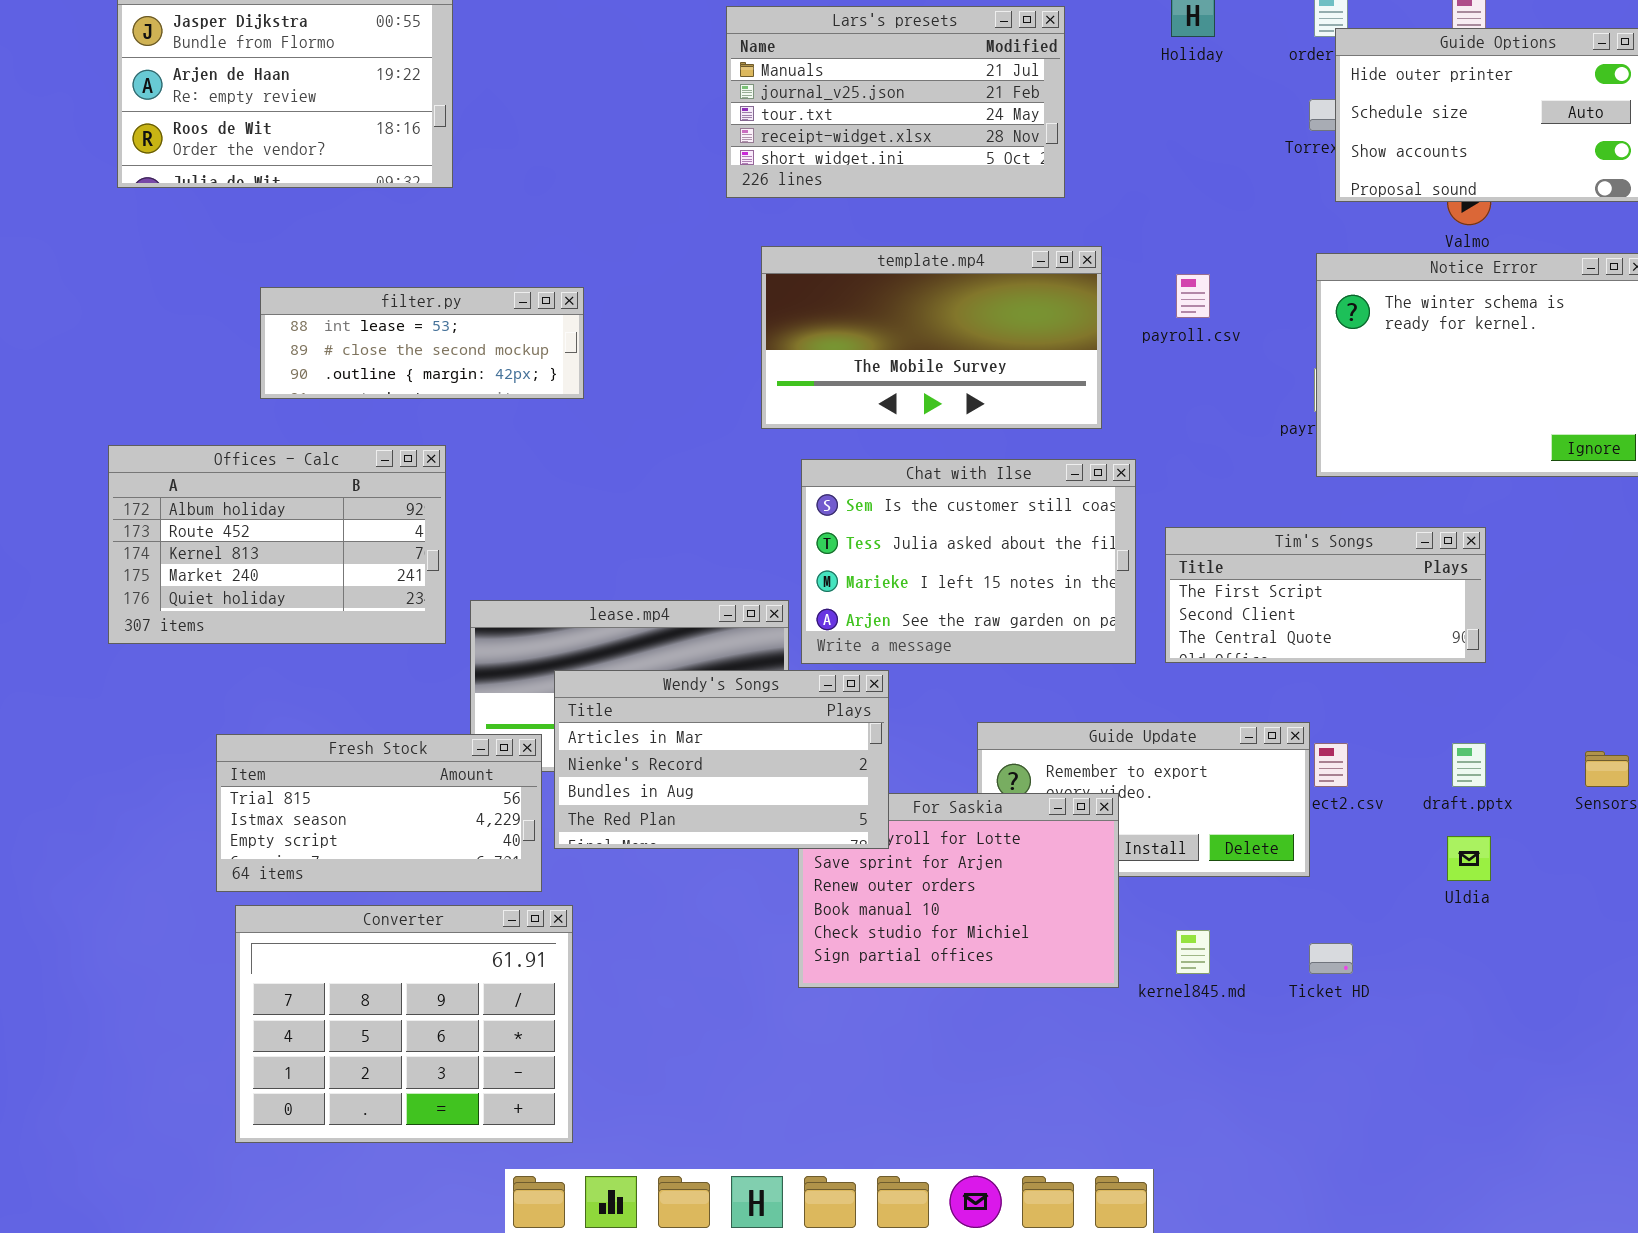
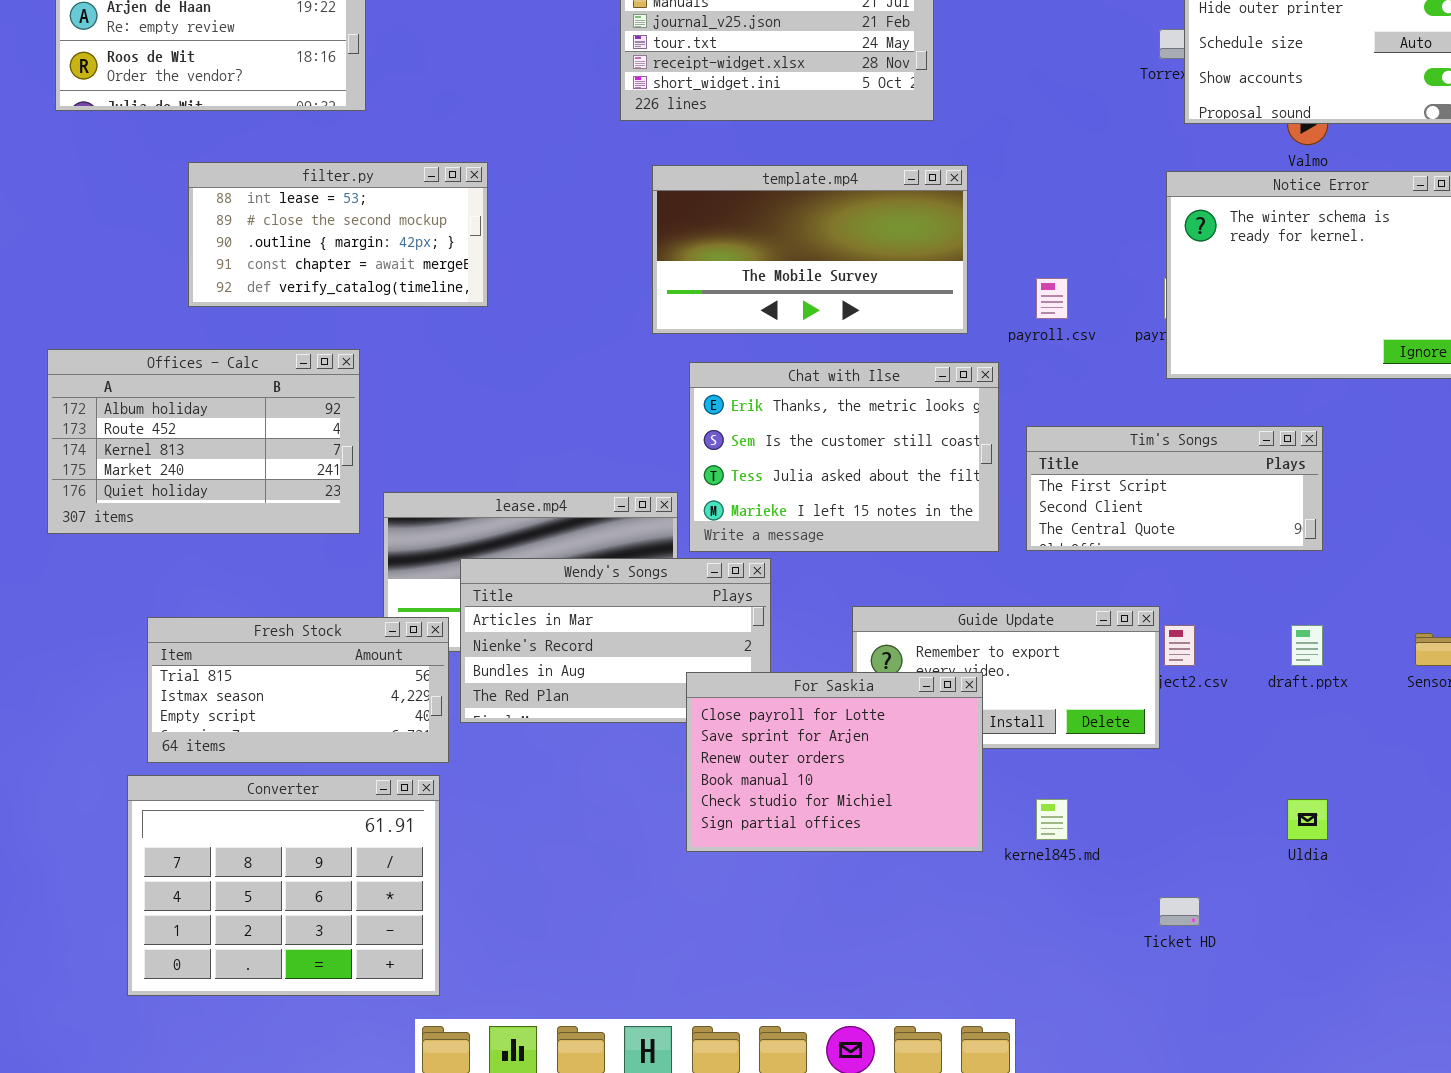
payroll.csv: [1176,274,1210,318] -> [1036,278,1068,319], moved
filter.py: [260,287,584,399] -> [188,162,488,307], resized
Chat with Ilse: [801,459,1136,664] -> [689,362,999,552], scrolled up 1 row
For Saskia: [798,793,1119,988] -> [686,672,983,852], raised
Uldia: [1447,836,1491,881] -> [1287,799,1328,840], moved
Converter: [235,905,573,1143] -> [127,775,440,996], moved
Ticket HD: [1309,943,1353,974] -> [1159,897,1200,926], moved

